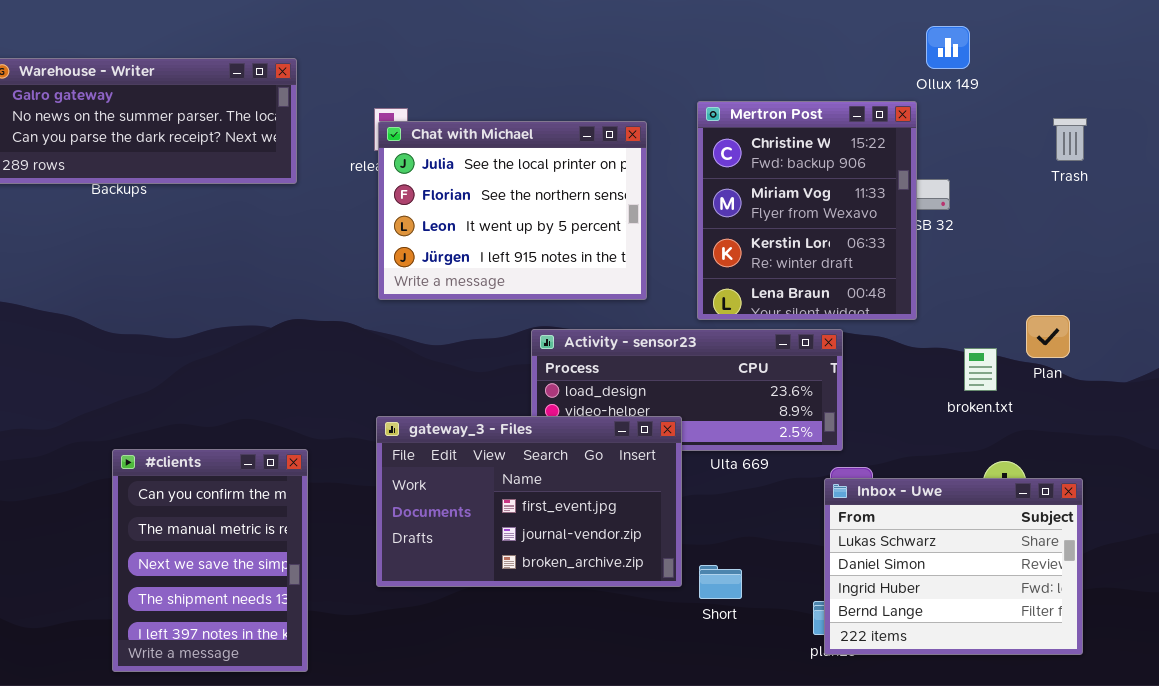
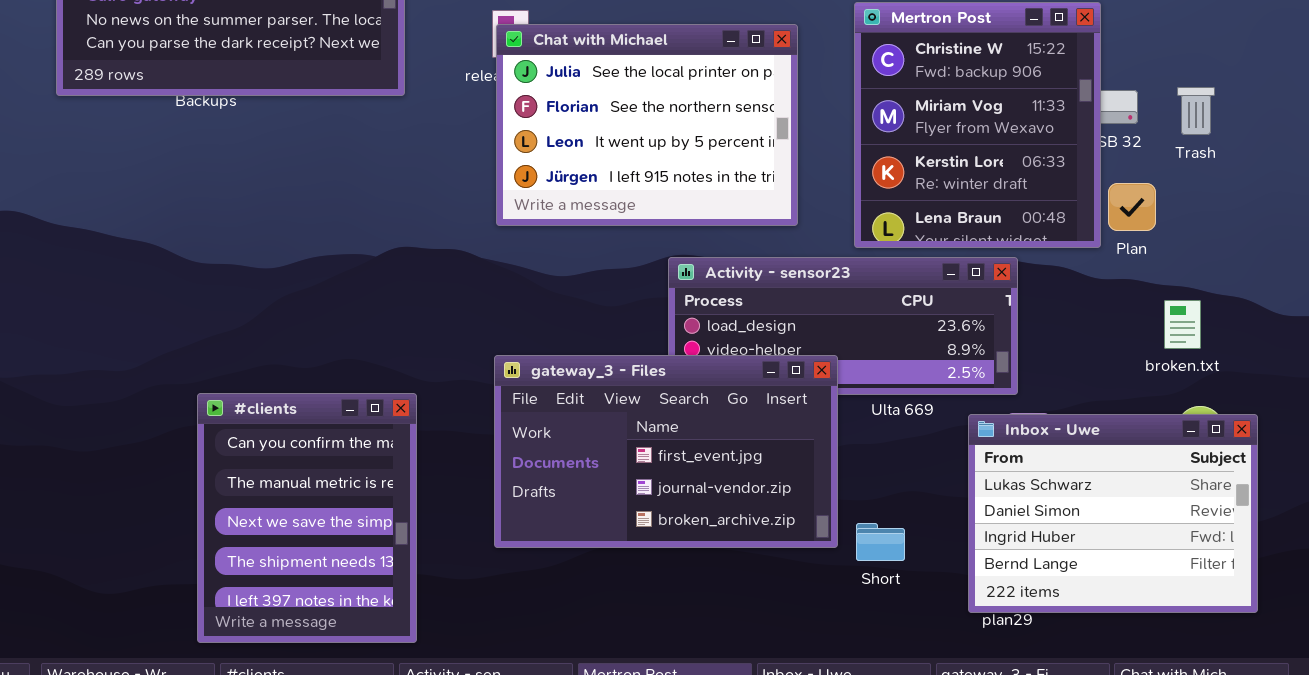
Trash: [1053,118,1087,161] -> [1177,87,1215,135], moved
Plan: [1026,315,1070,358] -> [1108,183,1156,231], moved
broken.txt: [964,348,997,391] -> [1164,300,1201,349], moved
Inbox - Uwe: [824,478,1083,655] -> [968,414,1258,613], moved

